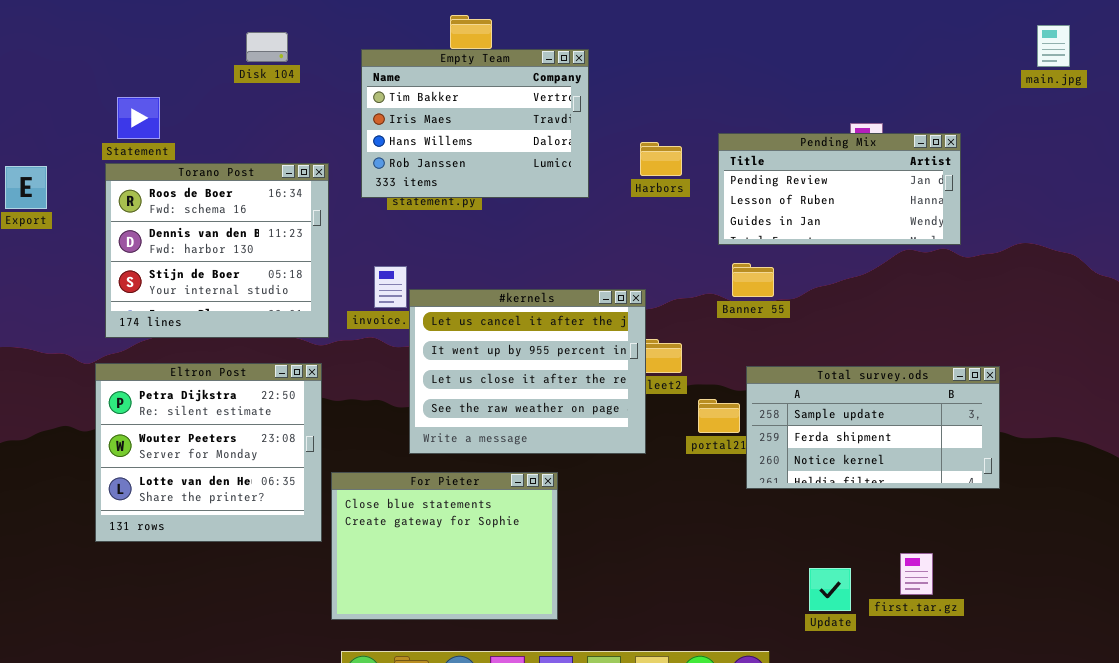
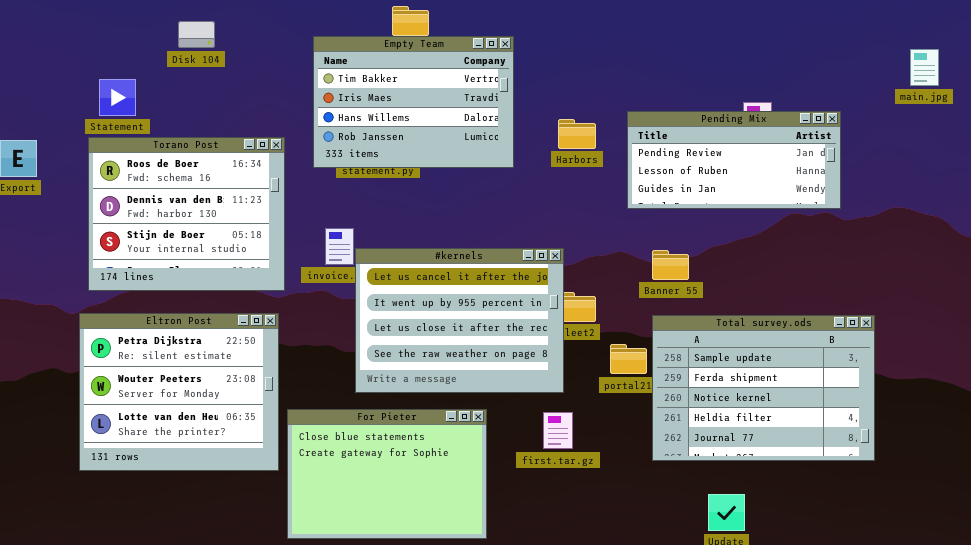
main.jpg: [1037,25,1070,67] -> [910,49,939,86], moved
Disk 104: [246,32,288,62] -> [178,21,215,48], moved
Banner 55: [732,263,774,297] -> [652,250,689,280], moved
Total survey.ods: [746,366,1000,489] -> [652,315,875,461], resized
first.tar.gz: [900,553,933,595] -> [543,412,573,449], moved

